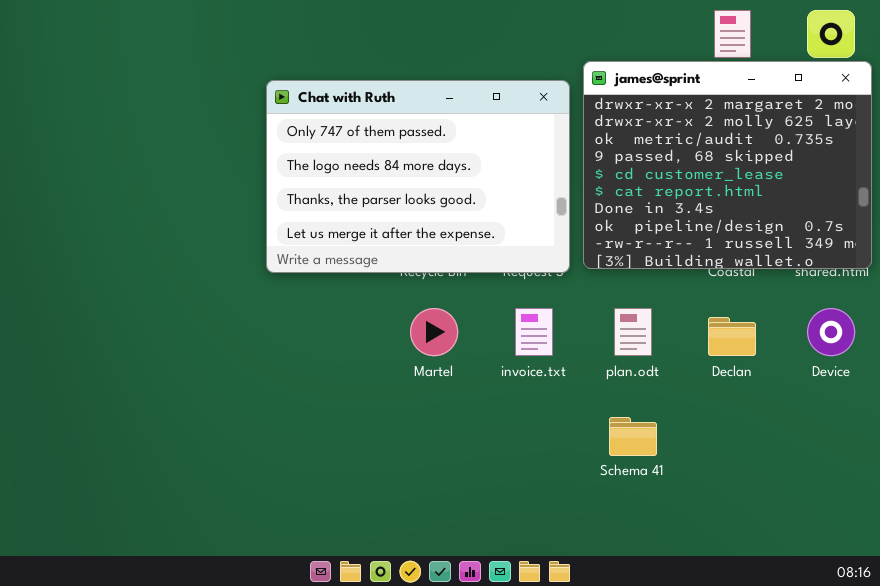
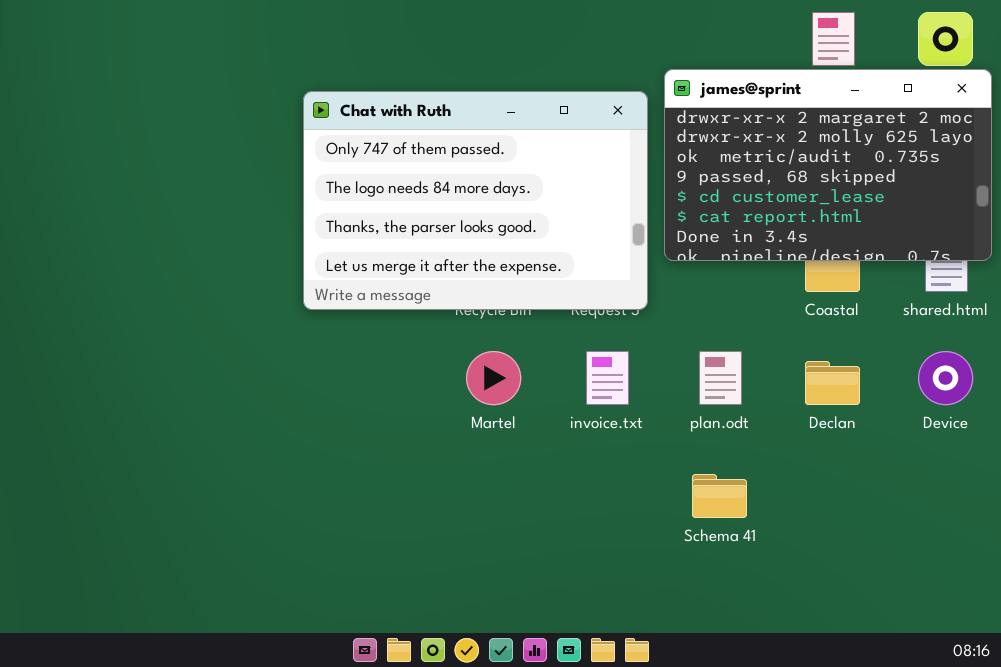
james@sprint: [583,61,872,269] -> [664,69,992,261], resized

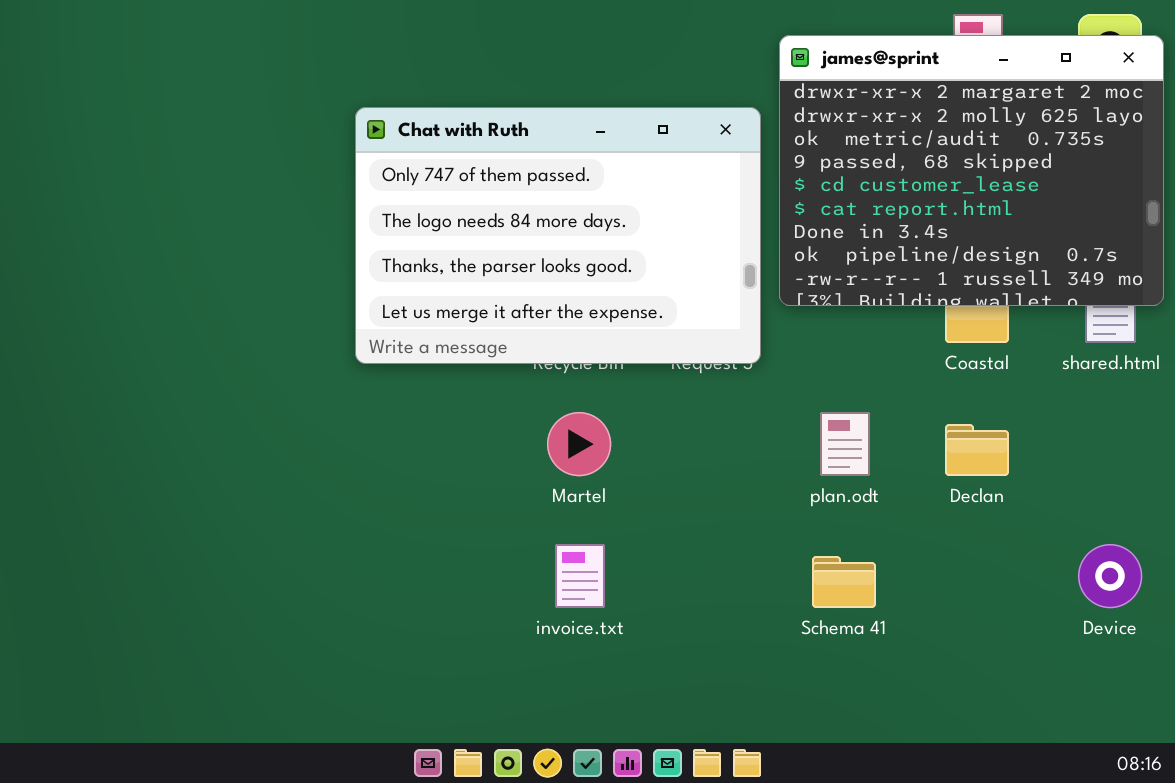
james@sprint: [664,69,992,261] -> [779,35,1164,306], resized
invoice.txt: [586,351,629,405] -> [555,544,605,608], moved
Device: [918,351,973,405] -> [1078,544,1142,608], moved

